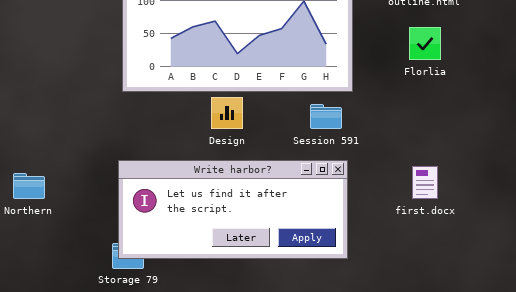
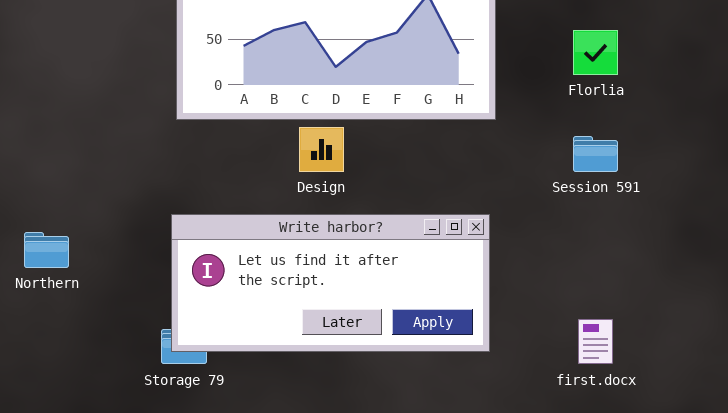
Session 591: [310,104,342,129] -> [573,136,618,172], moved
first.docx: [412,166,438,199] -> [578,319,613,364], moved

